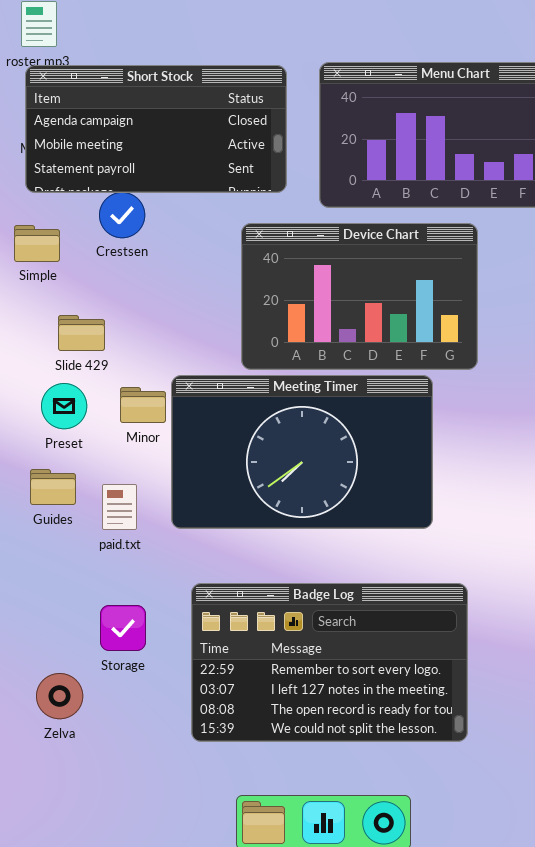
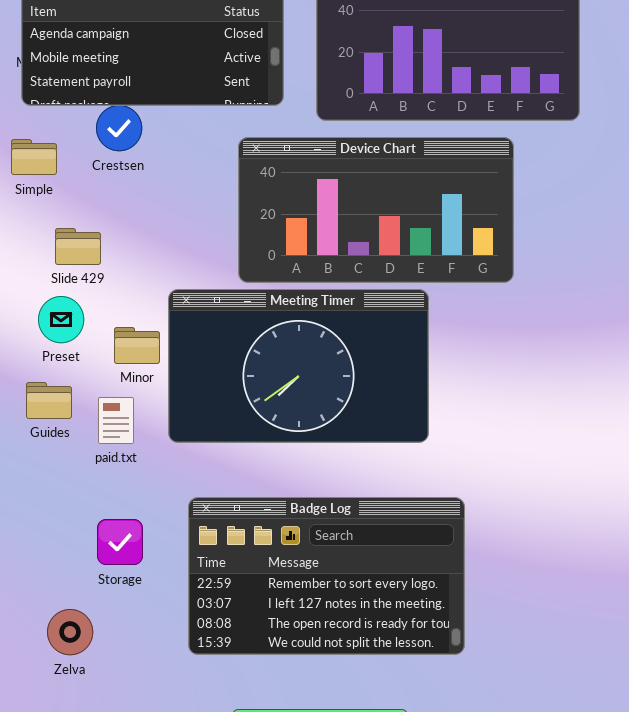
Device Chart: [241,223,478,370] -> [238,137,514,283], resized
Minor: [120,387,166,423] -> [114,327,160,364], moved
Zelva: [36,673,83,719] -> [47,609,93,655], moved

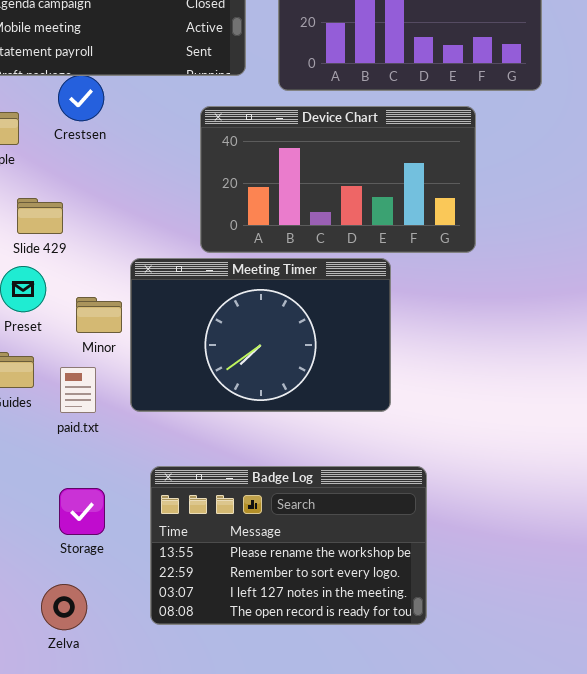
Badge Log: [188,497,465,655] -> [150,466,427,625], scrolled up 1 row
Zelva: [47,609,93,655] -> [41,584,87,630], moved

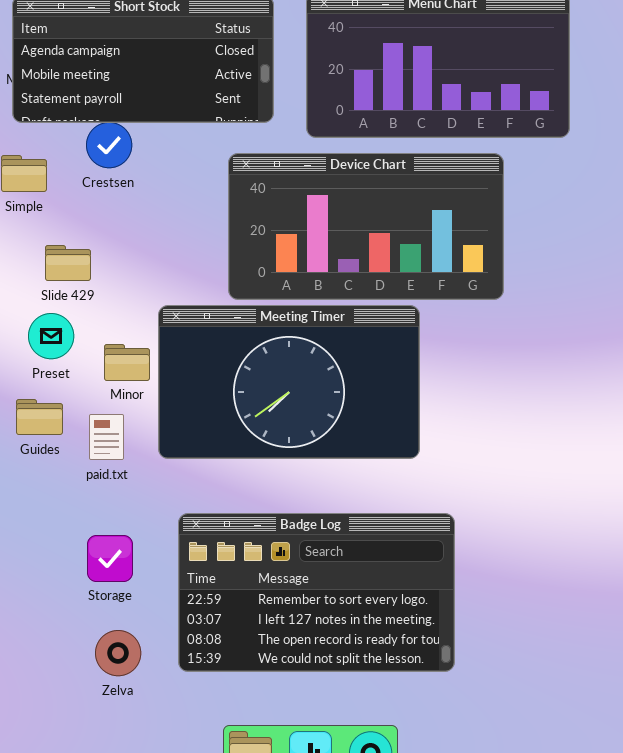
Badge Log: [150,466,427,625] -> [178,513,455,672], scrolled down 1 row
Zelva: [41,584,87,630] -> [95,630,141,676], moved

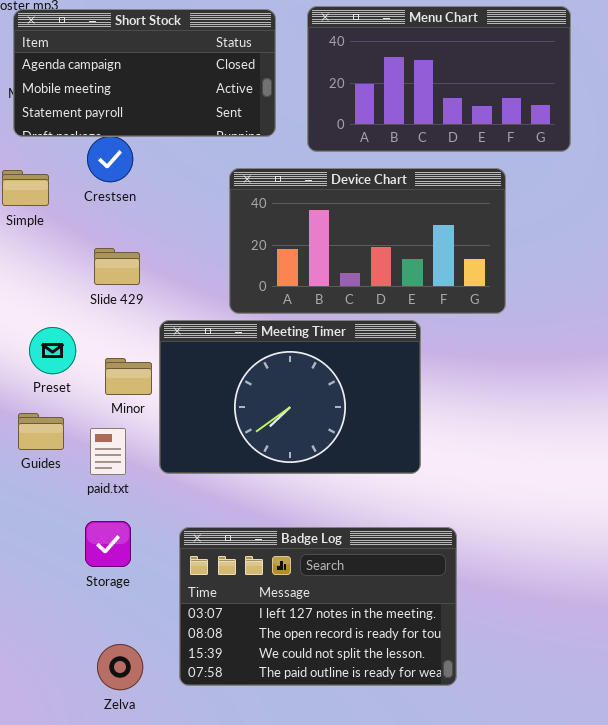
Slide 429: [45,245,91,281] -> [94,248,140,285], moved
Badge Log: [178,513,455,672] -> [179,527,457,686], scrolled down 1 row
Storage: [87,535,133,582] -> [85,521,131,567], moved

